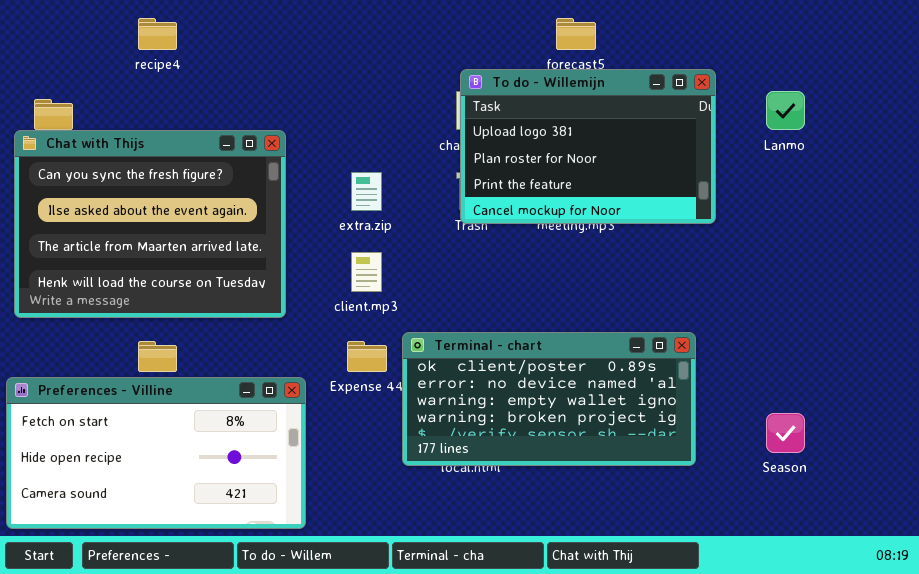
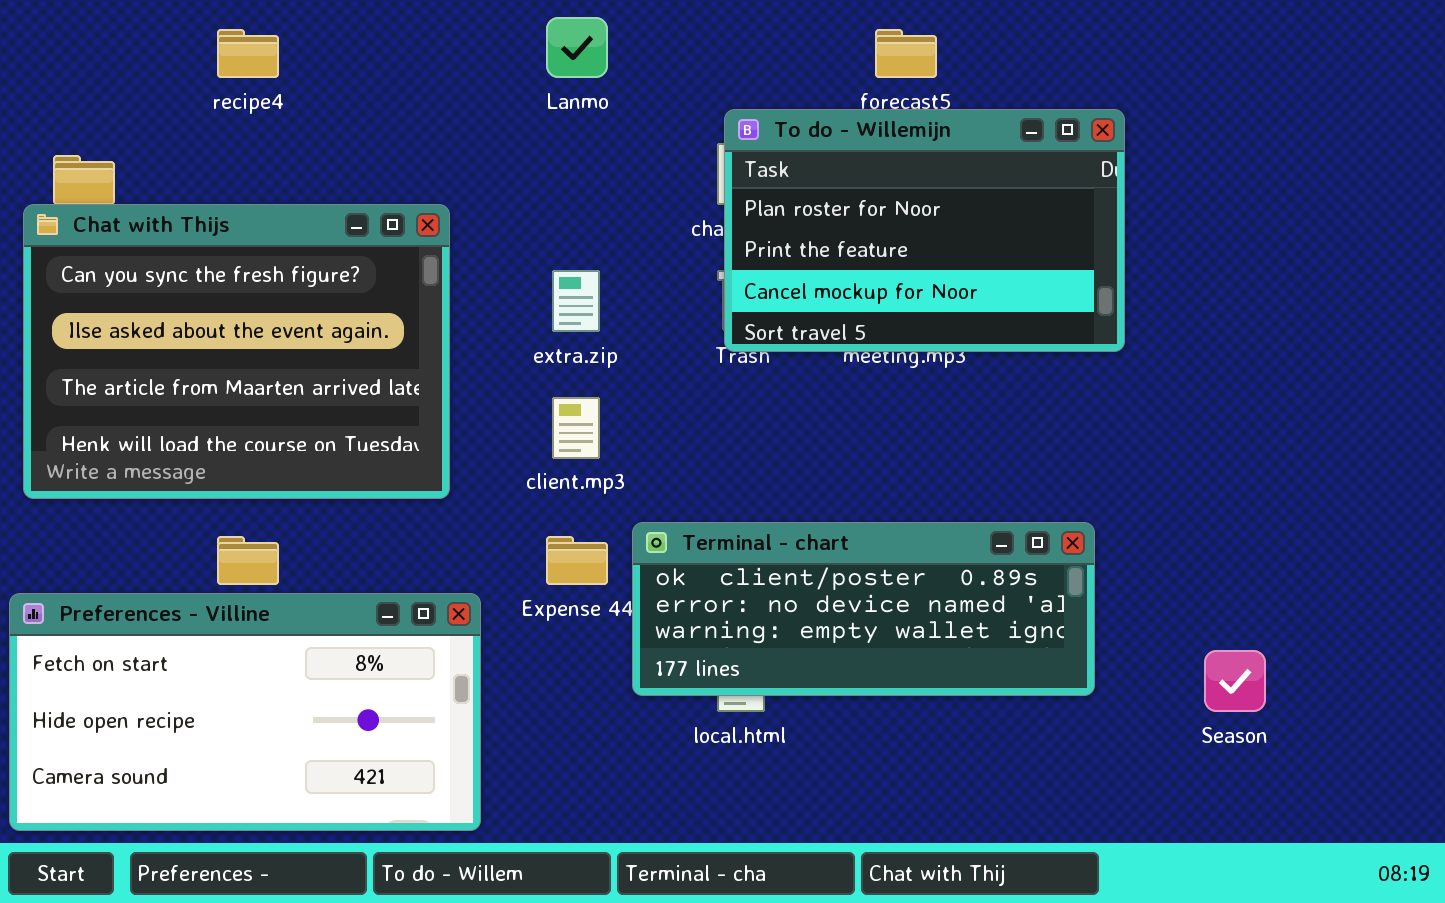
To do - Willemijn: [460,69,716,224] -> [724,109,1125,352], scrolled down 1 row
Lanmo: [766,91,805,130] -> [546,17,608,78], moved
Terminal - chart: [402,332,696,466] -> [632,522,1095,696], resized

